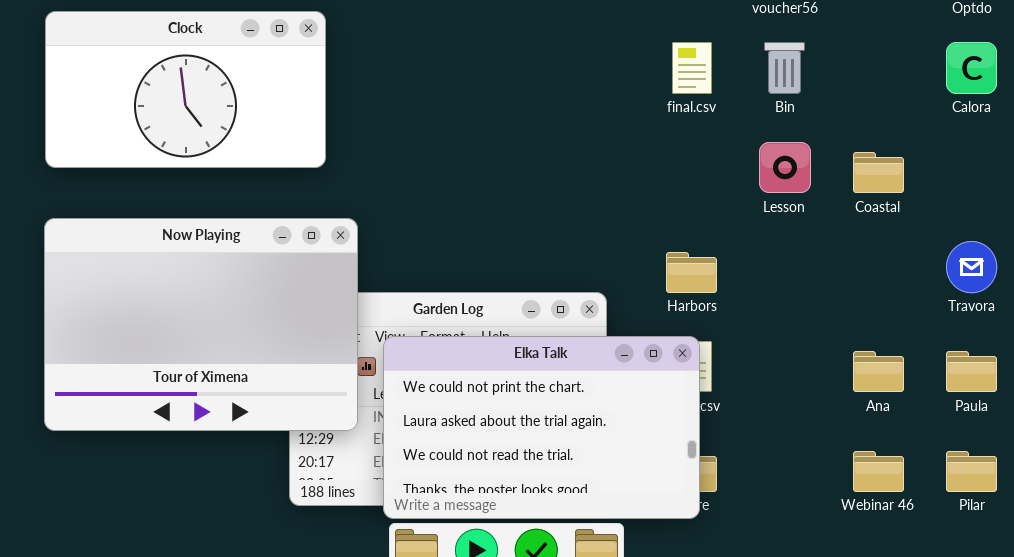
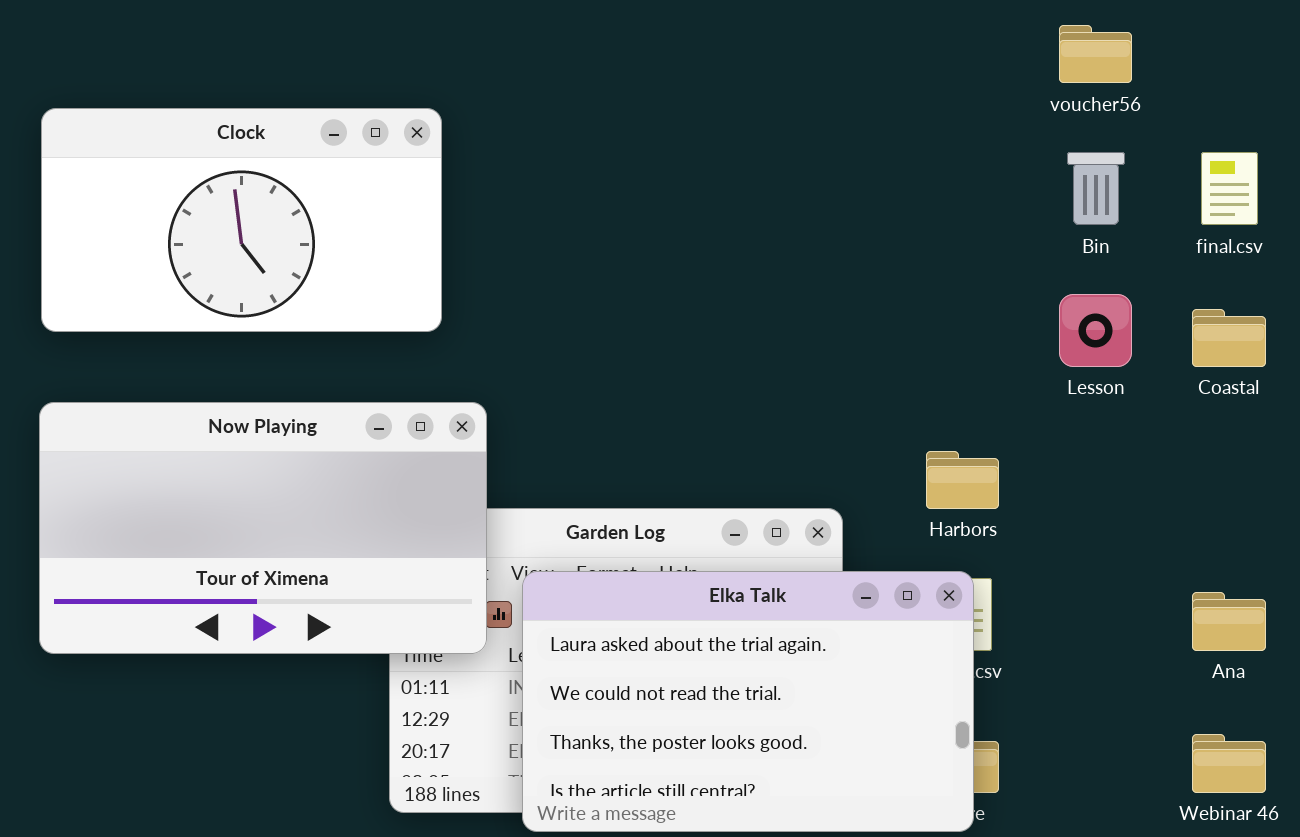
final.csv: [672,42,712,94] -> [1201,152,1258,225], moved
Now Playing: [44,218,358,431] -> [39,402,487,654], resized
Elka Talk: [383,336,700,519] -> [522,571,974,832], scrolled down 1 row

